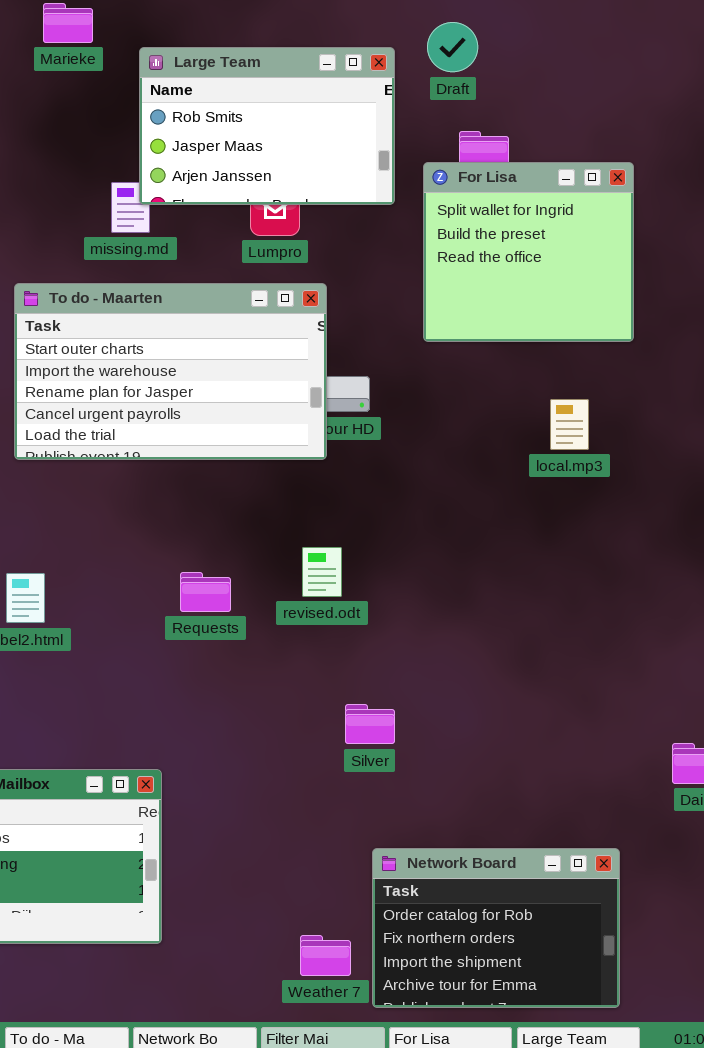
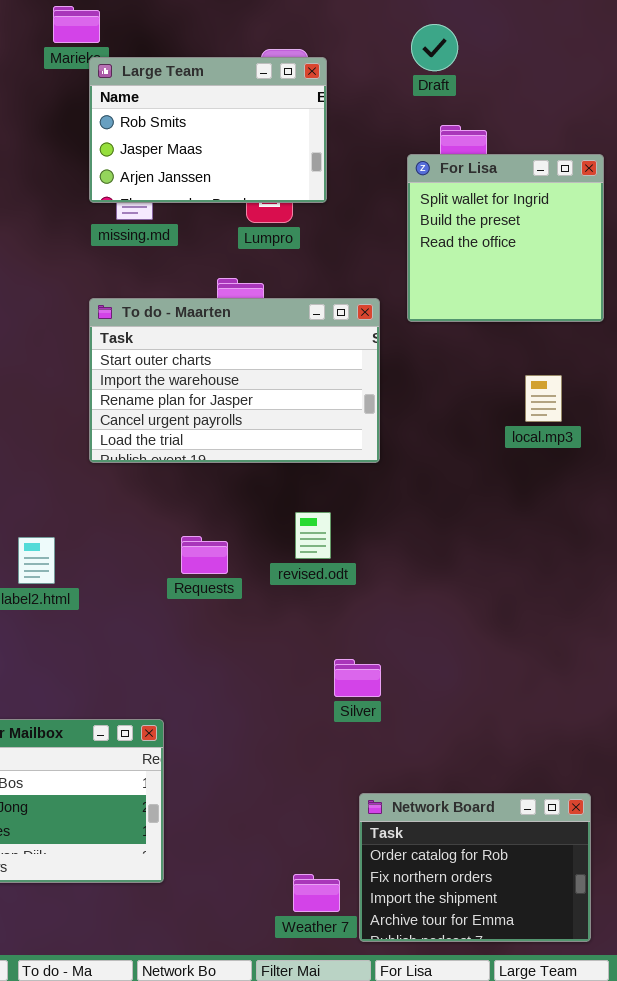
Large Team: [139,47,395,205] -> [89,57,327,203], moved
To do - Maarten: [14,283,327,460] -> [89,298,380,463], moved

